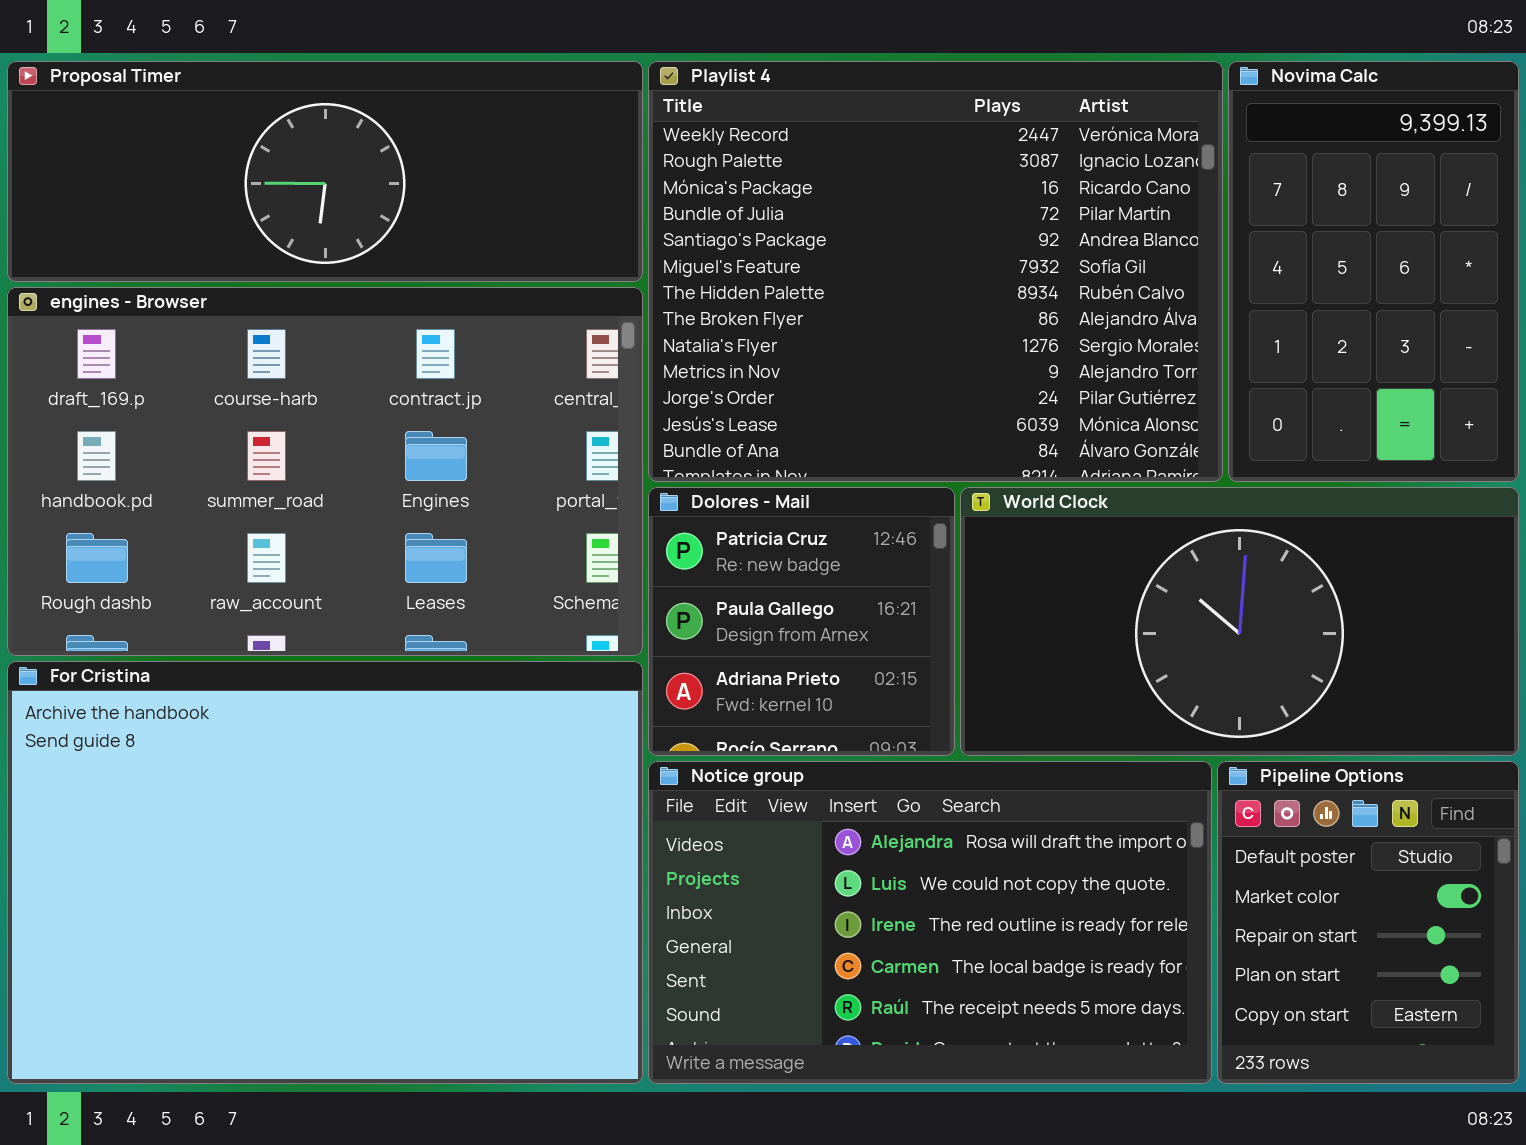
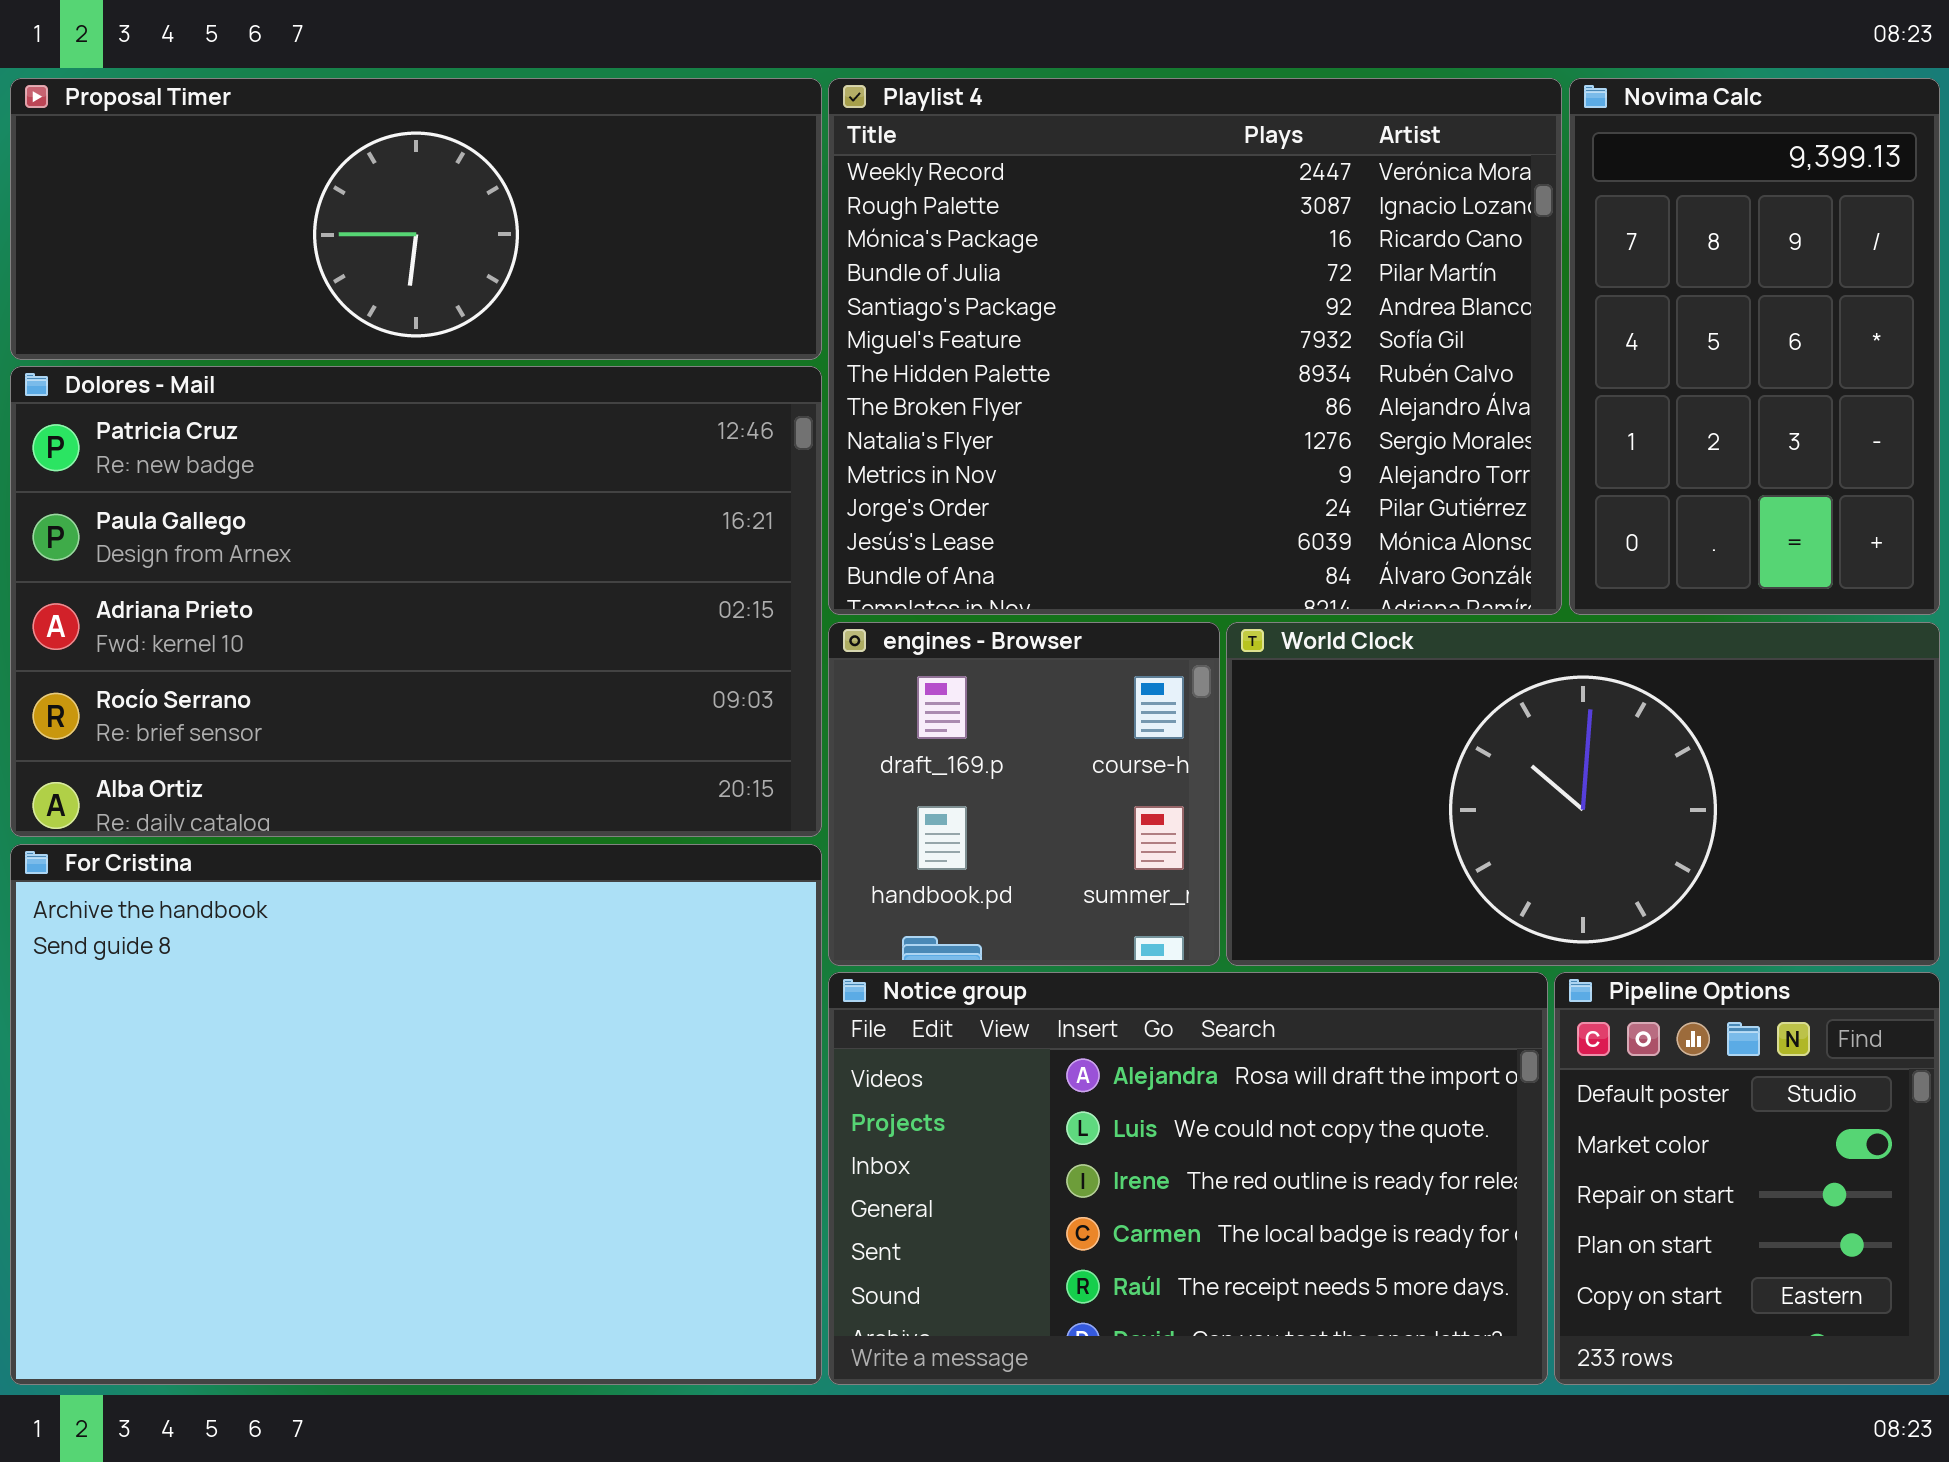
engines - Browser: [7,287,643,656] -> [828,622,1220,966], moved, resized
Dolores - Mail: [648,487,955,756] -> [10,366,822,837], moved, resized

